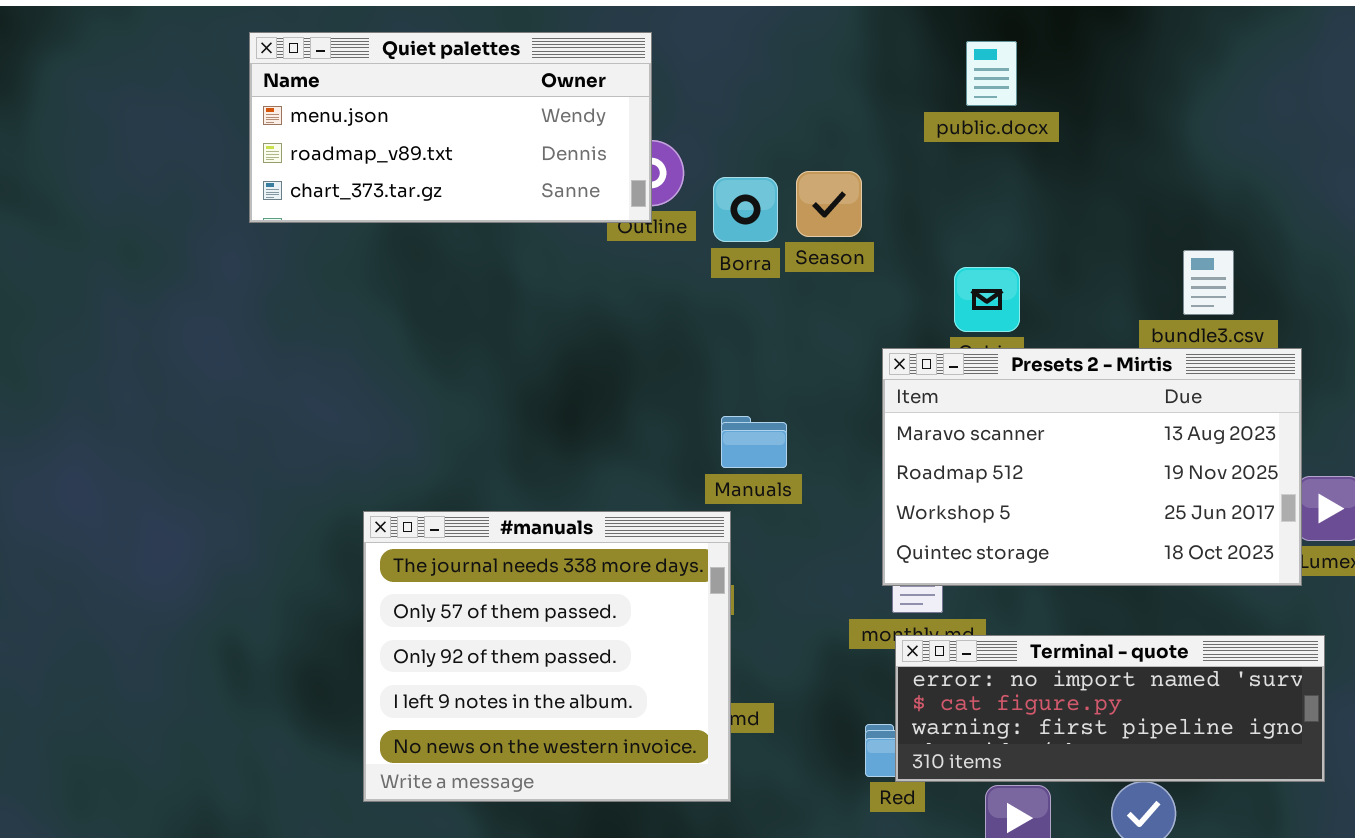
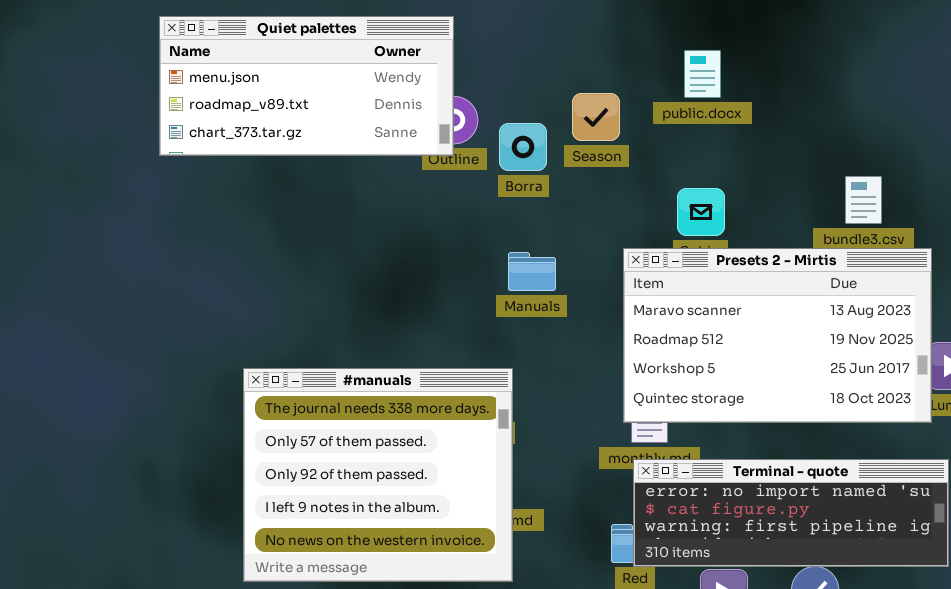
public.docx: [966,41,1017,106] -> [684,50,721,98], moved
Season: [796,171,862,237] -> [572,93,620,141], moved
Manuals: [721,416,787,468] -> [508,252,556,291], moved

